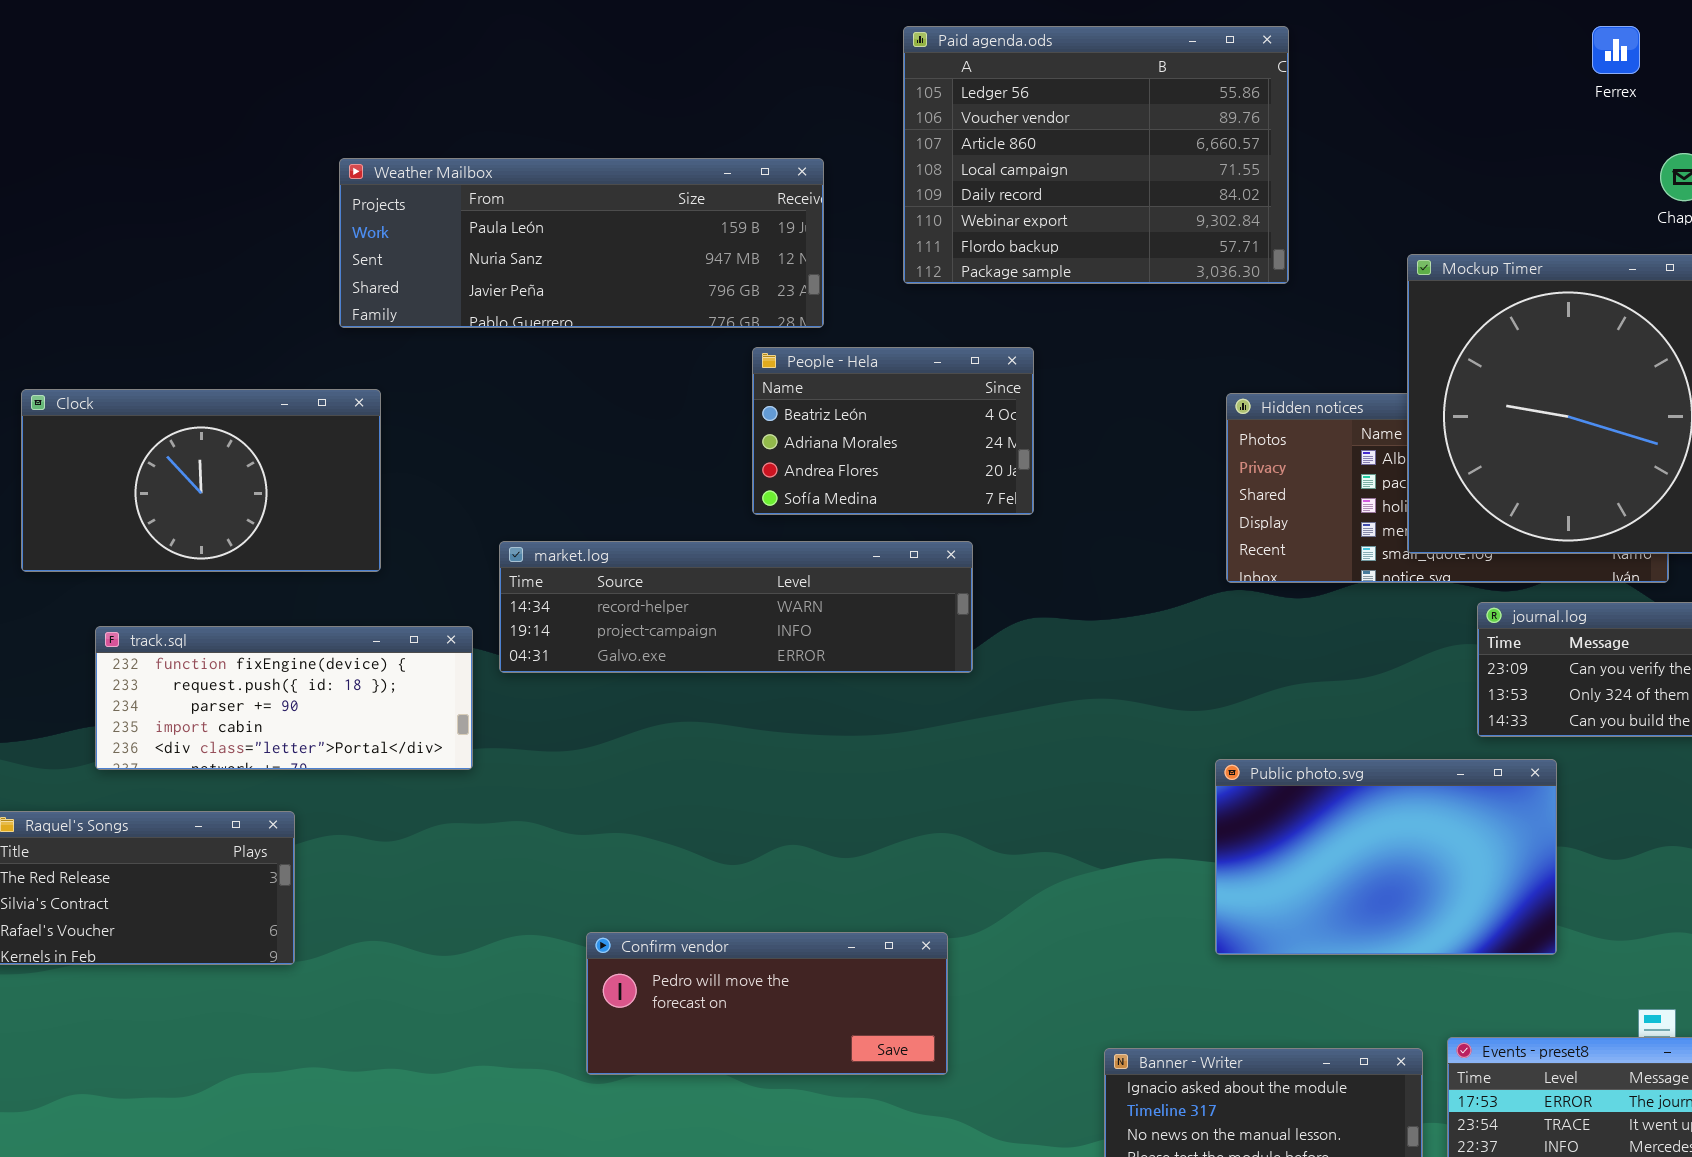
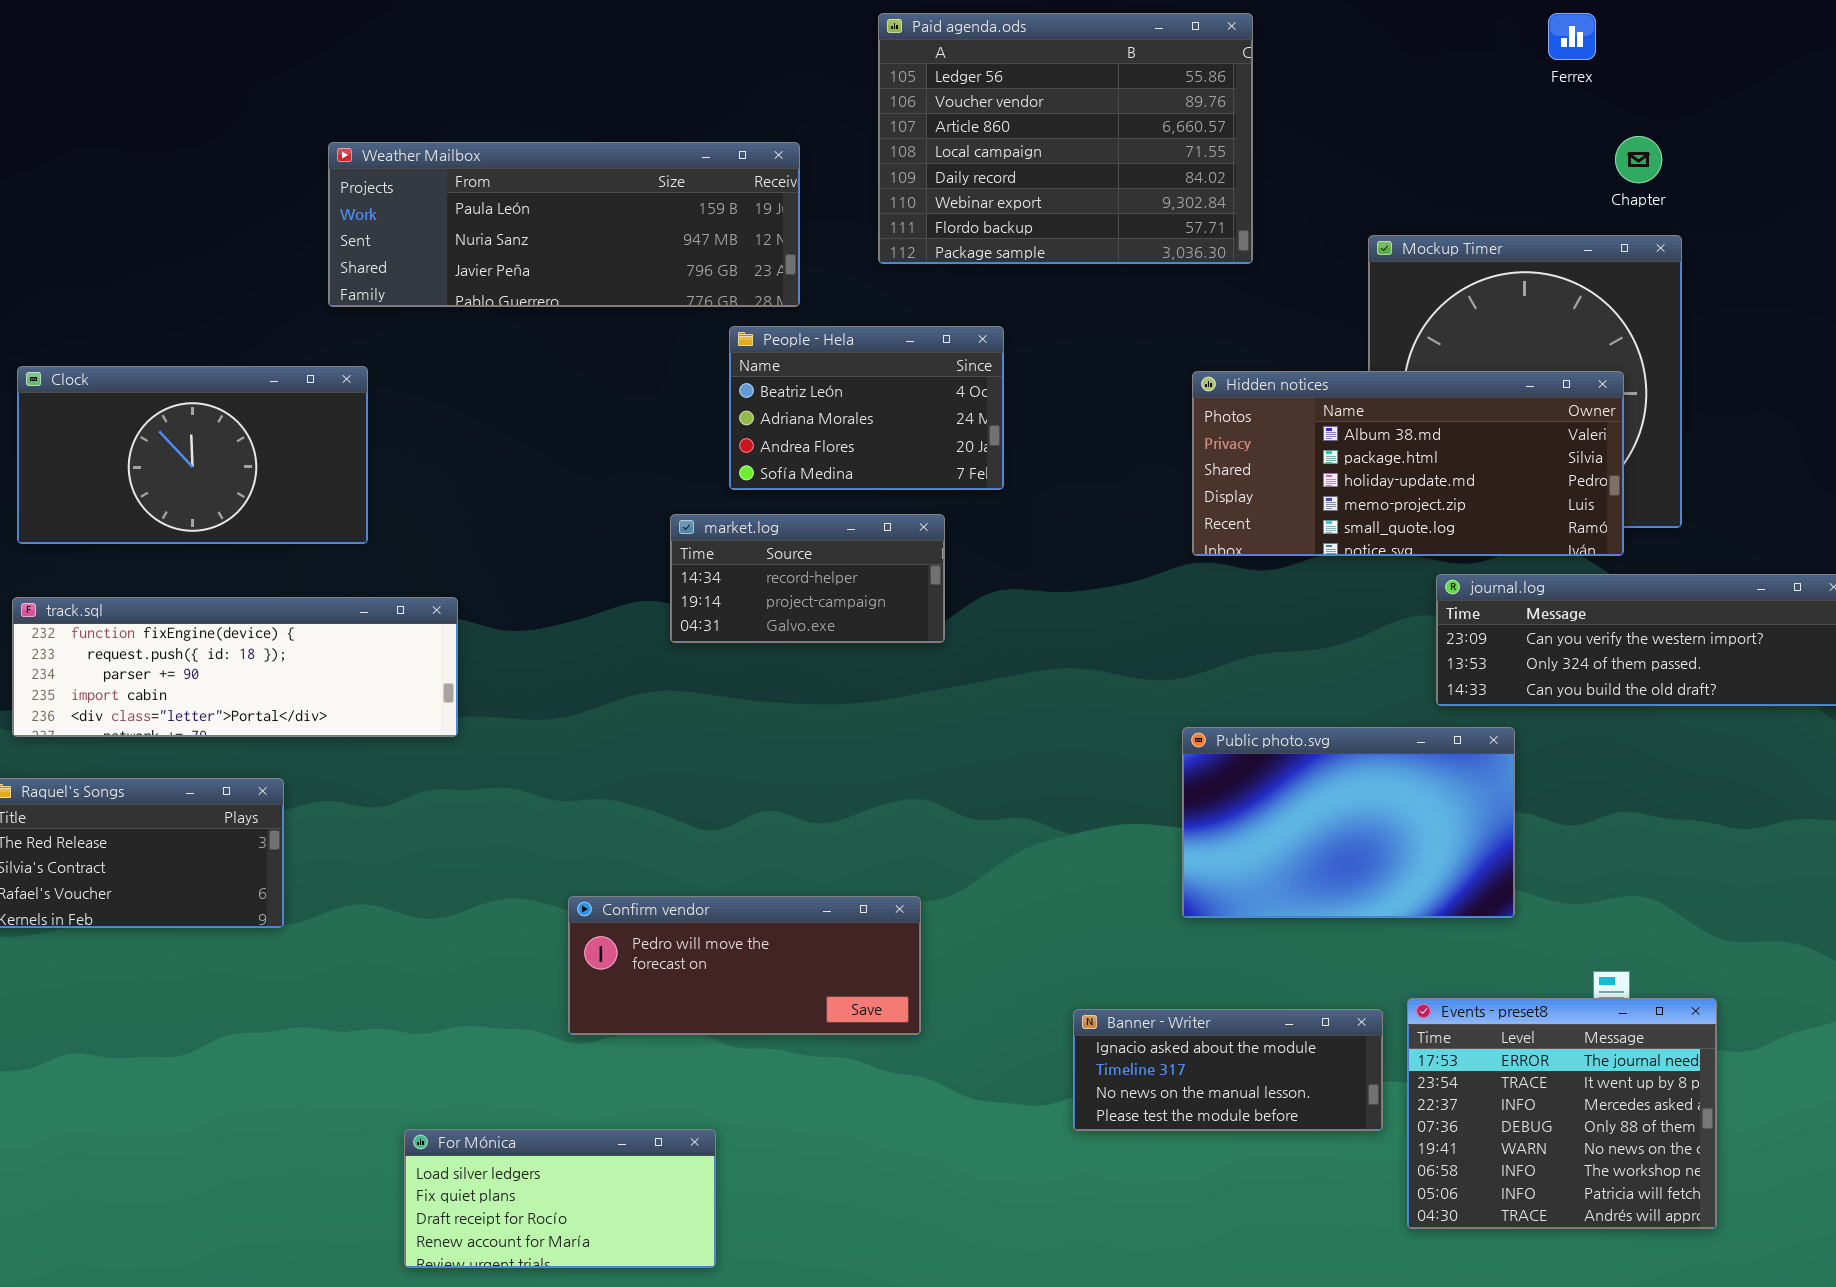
Hidden notices: [1226,393,1669,583] -> [1192,371,1624,556], raised
market.log: [499,541,973,673] -> [670,514,945,643], resized
track.sql: [95,626,473,770] -> [12,597,458,737], resized

